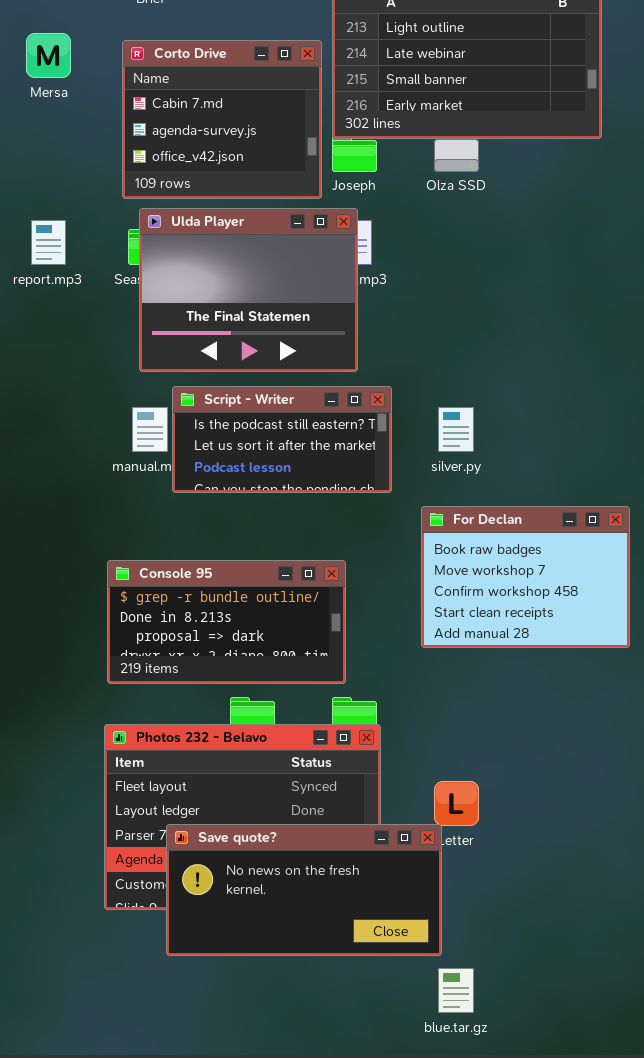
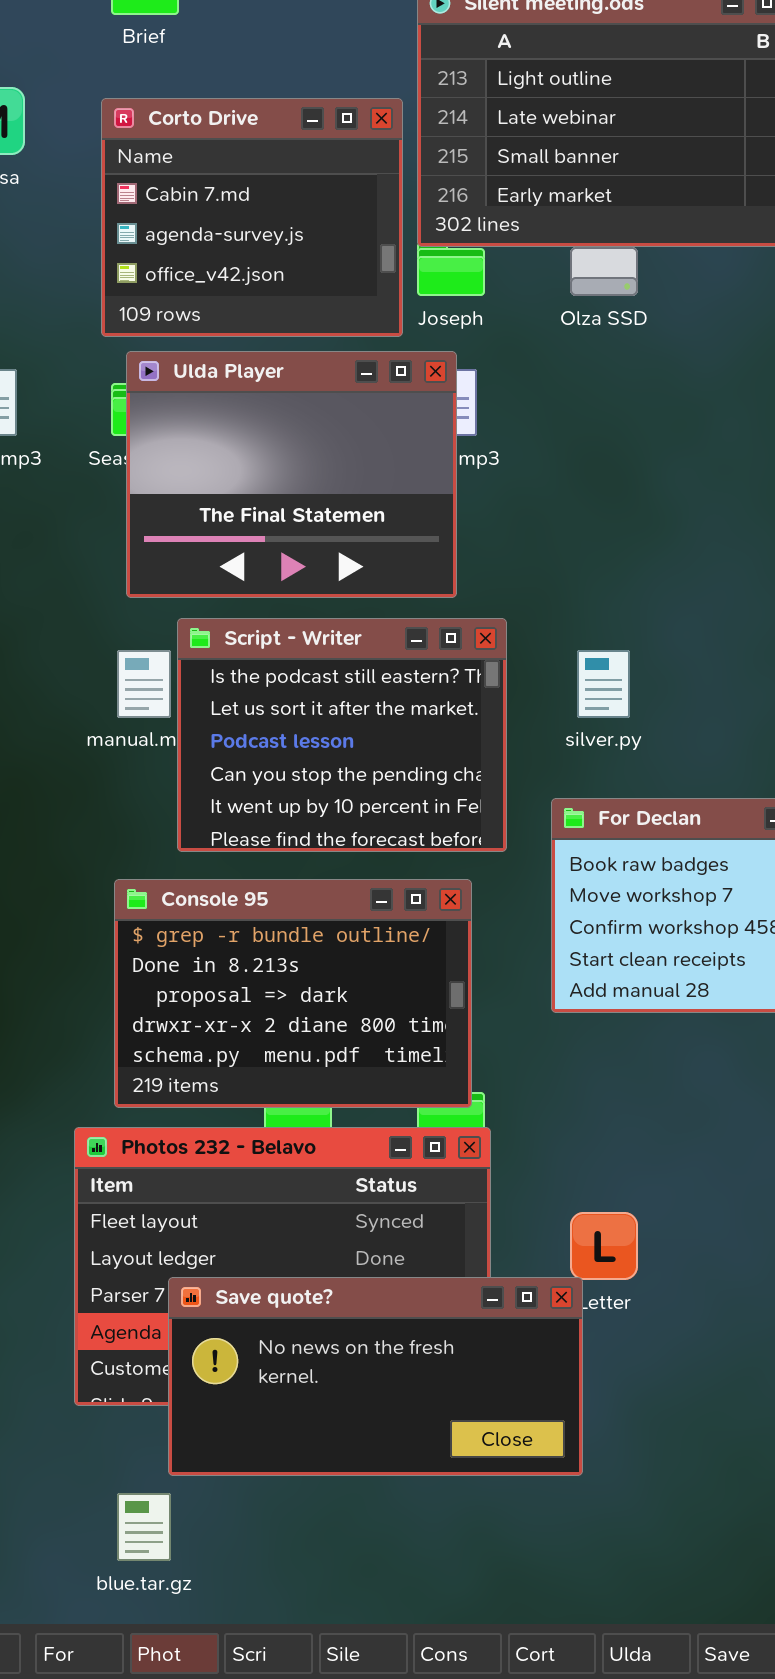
Script - Writer: [172,386,392,493] -> [177,618,507,852], resized
Console 95: [107,560,346,684] -> [114,879,472,1108], moved, resized
blue.tar.gz: [438,968,474,1013] -> [117,1493,171,1561], moved

